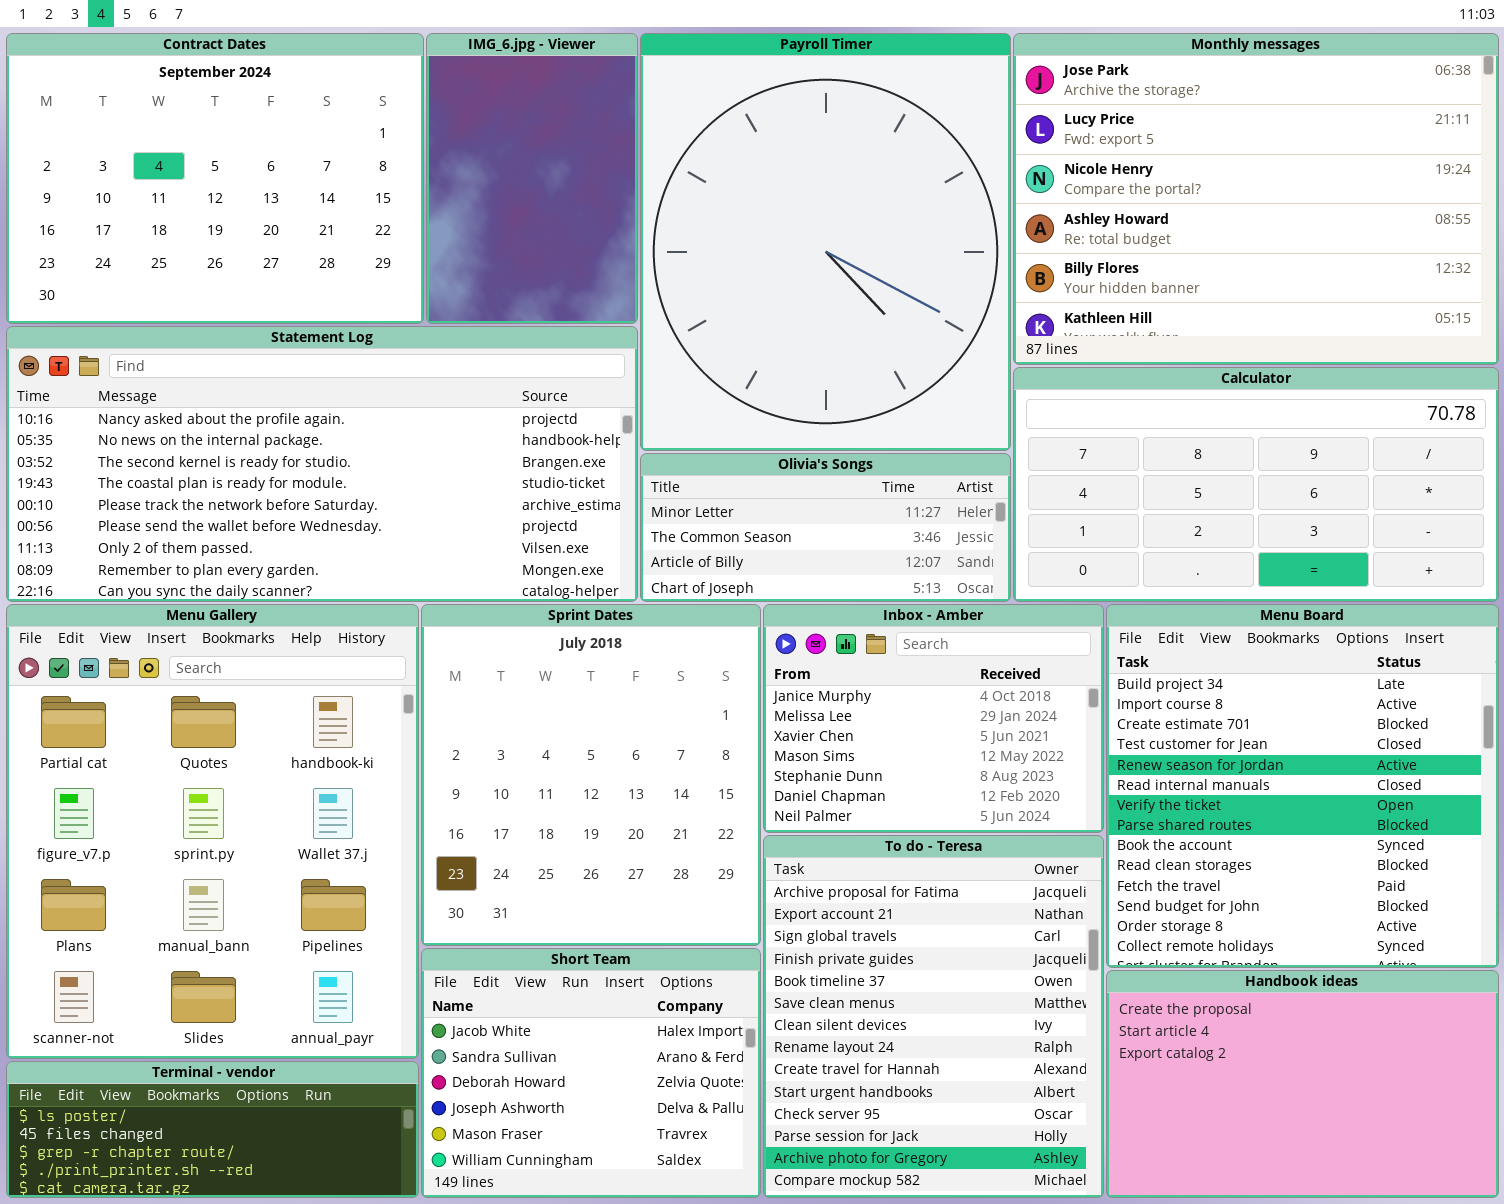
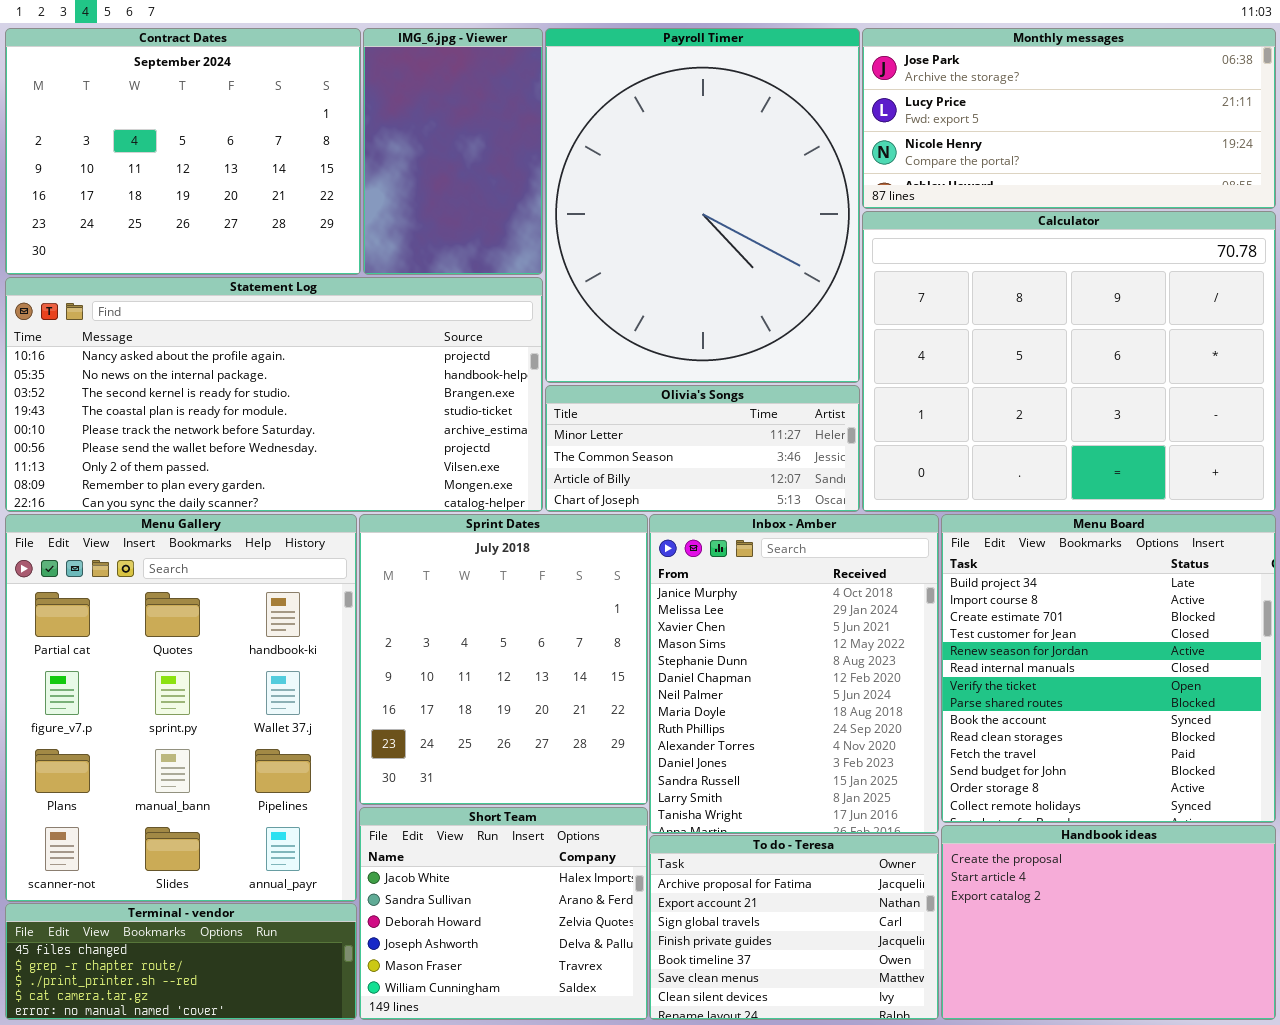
Monthly messages: [1013,33,1499,365] -> [862,28,1276,209], resized
Calculator: [1013,367,1499,602] -> [862,211,1276,512], resized
Inbox - Amber: [763,604,1104,833] -> [649,514,939,834], resized
To do - Teresa: [763,835,1104,1198] -> [649,835,939,1020], resized
Terminal - vendor: [6,1061,419,1198] -> [5,903,357,1020], scrolled down 1 row

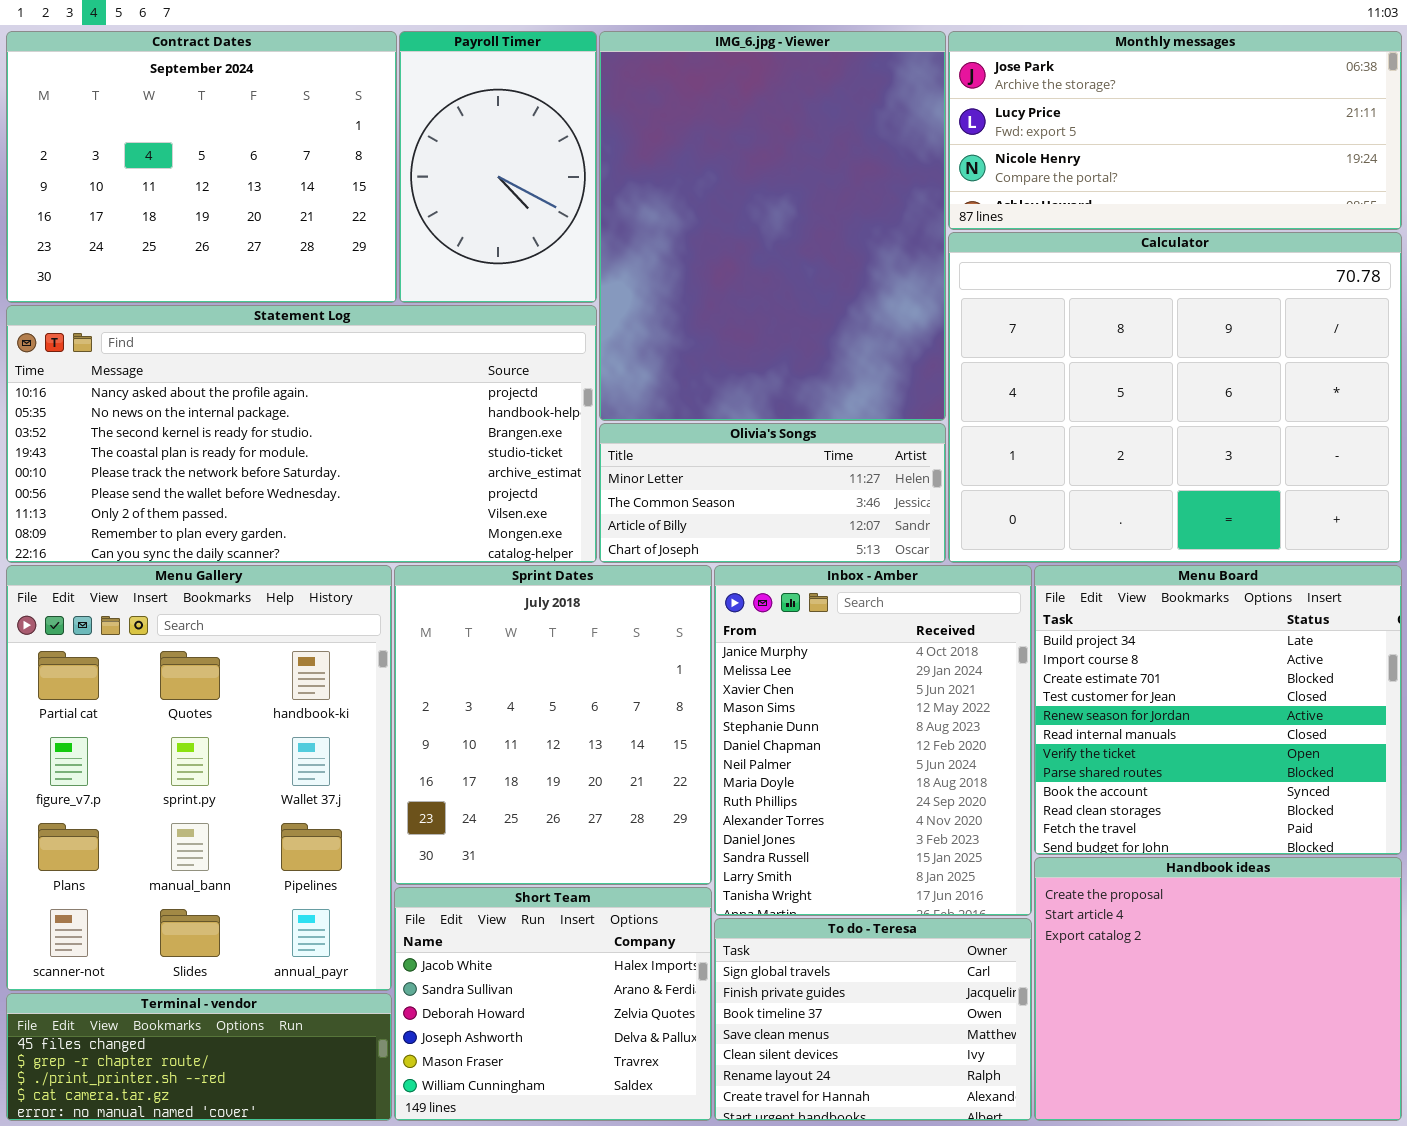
IMG_6.jpg - Viewer: [363,28,543,275] -> [599,31,946,421], moved, resized
Payroll Timer: [545,28,860,383] -> [399,31,597,303], moved, resized
Menu Board: [941,514,1276,823] -> [1034,565,1402,855], resized
Handbook ideas: [941,825,1276,1020] -> [1034,857,1402,1121], resized
To do - Teresa: [649,835,939,1020] -> [714,918,1032,1121], scrolled down 2 rows

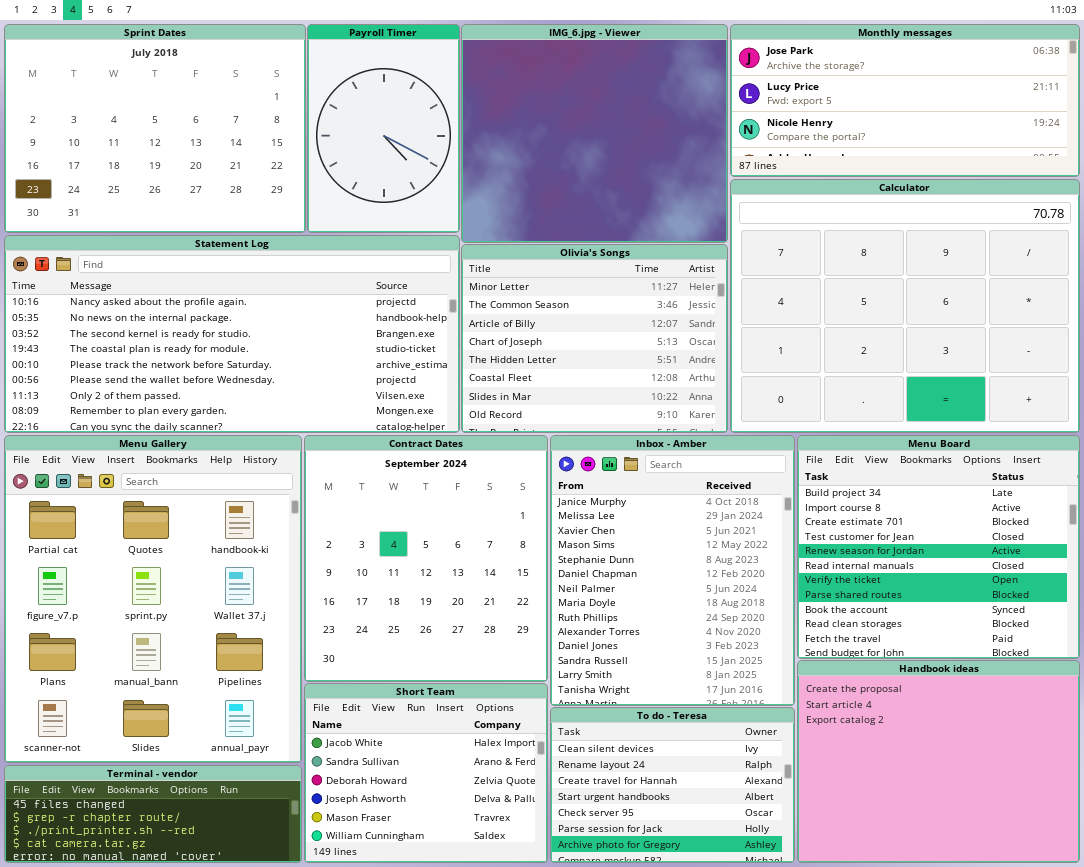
Contract Dates: [6,31,397,303] -> [304,435,548,682], moved, resized
IMG_6.jpg - Viewer: [599,31,946,421] -> [461,24,728,243], resized
Olivia's Songs: [599,423,946,563] -> [461,244,728,433], resized
Sprint Dates: [394,565,712,885] -> [4,24,306,233], moved, resized
To do - Teresa: [714,918,1032,1121] -> [550,707,795,863], scrolled down 4 rows

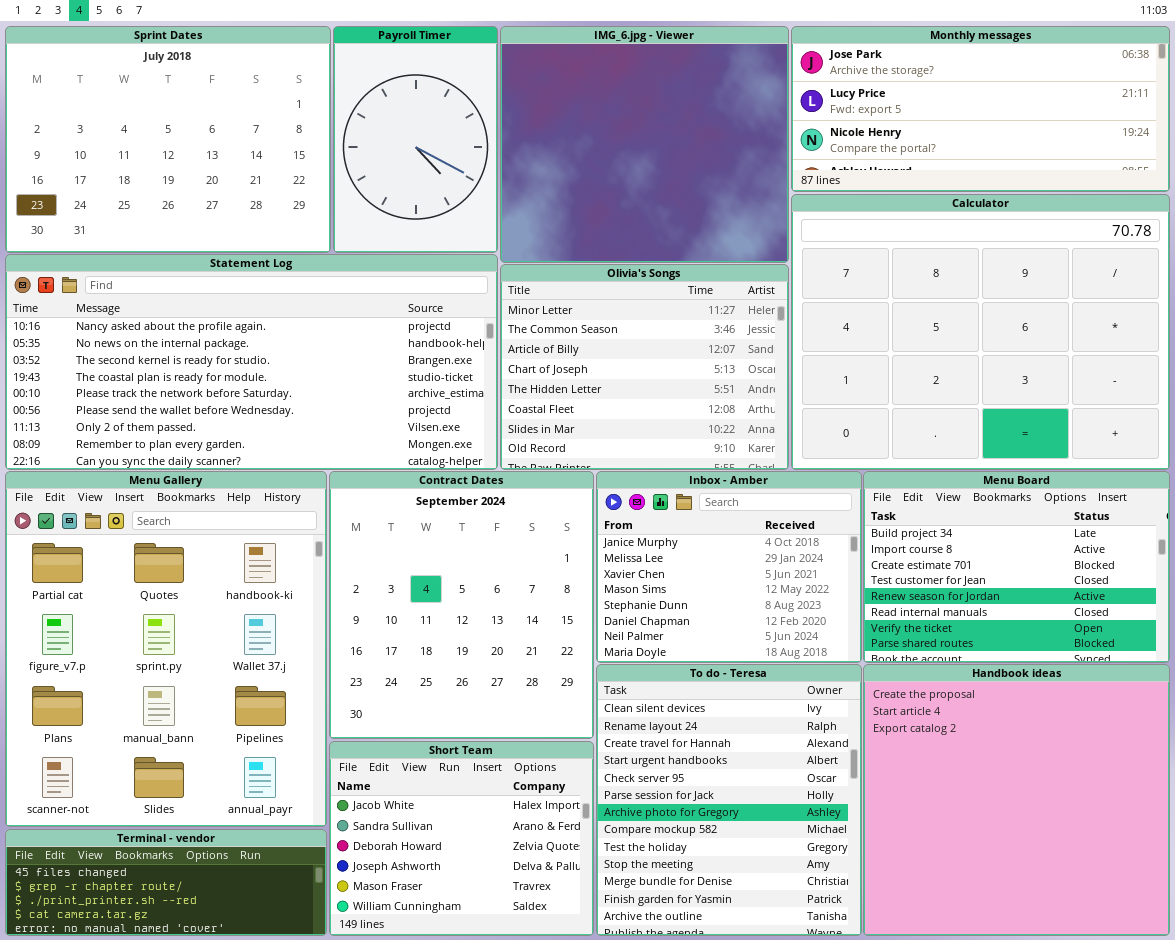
Inbox - Amber: [550,435,795,706] -> [596,471,862,663], resized
Menu Board: [797,435,1080,659] -> [863,471,1170,663], resized
Handbook ideas: [797,660,1080,863] -> [863,664,1170,936], resized
To do - Teresa: [550,707,795,863] -> [596,664,862,936], resized

